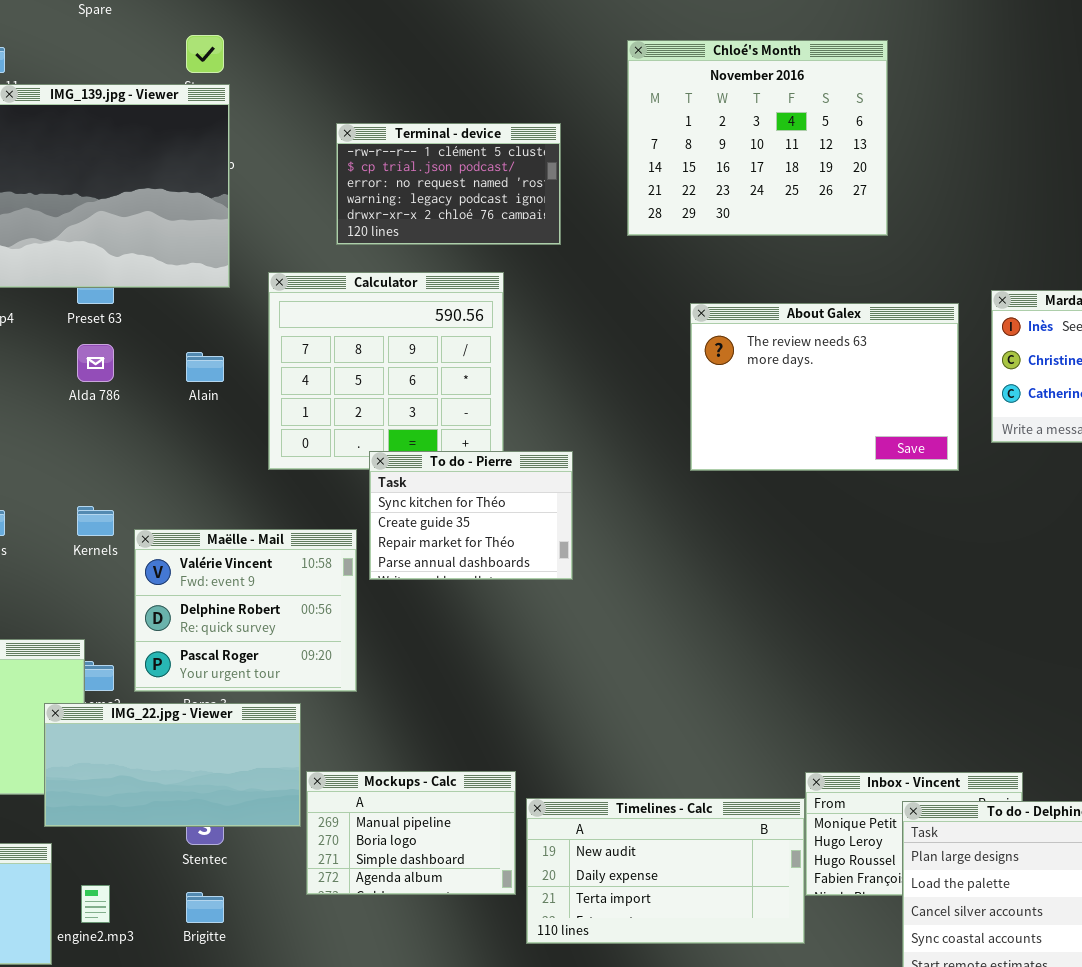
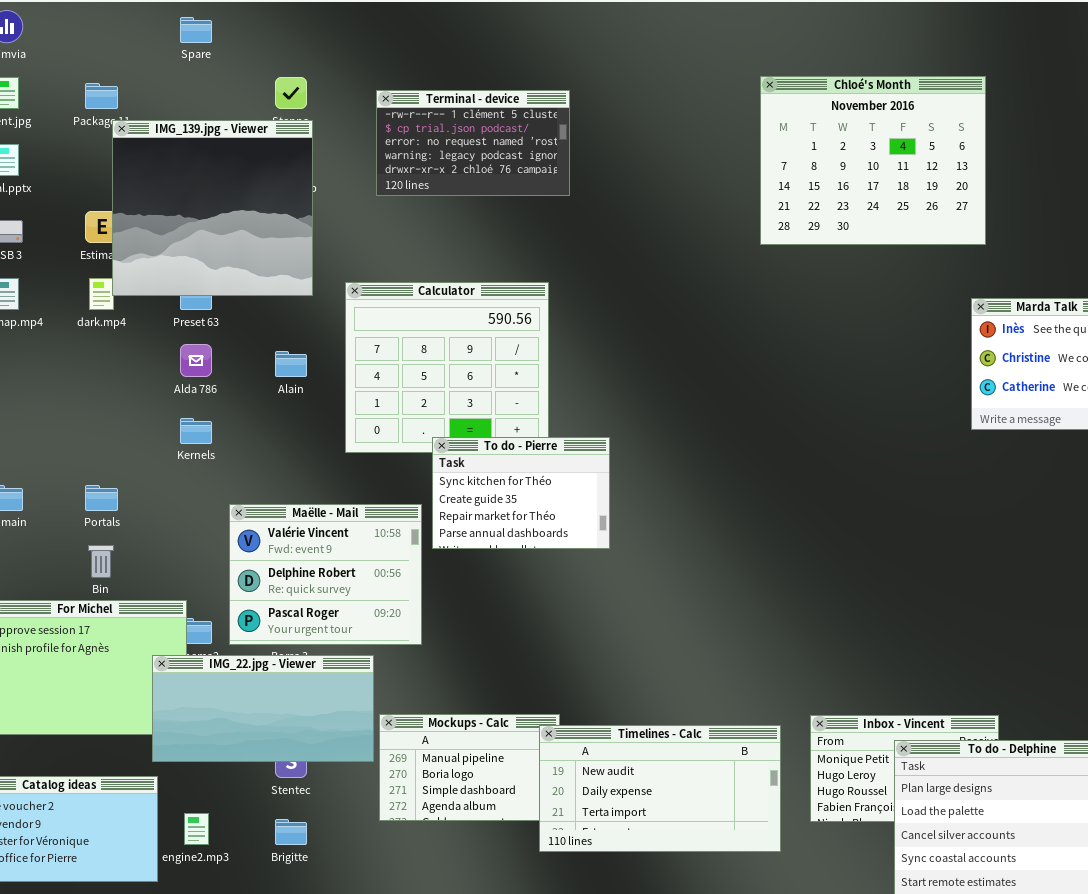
Chloé's Month: [627,40,888,236] -> [760,76,986,245], moved
Terminal - device: [336,123,561,245] -> [376,90,570,196], moved
About Galex: [690,303,959,471] -> none, closed
Kernels: [77,506,114,536] -> [180,418,212,444], moved
Timelines - Calc: [526,798,805,944] -> [539,725,781,852], moved

